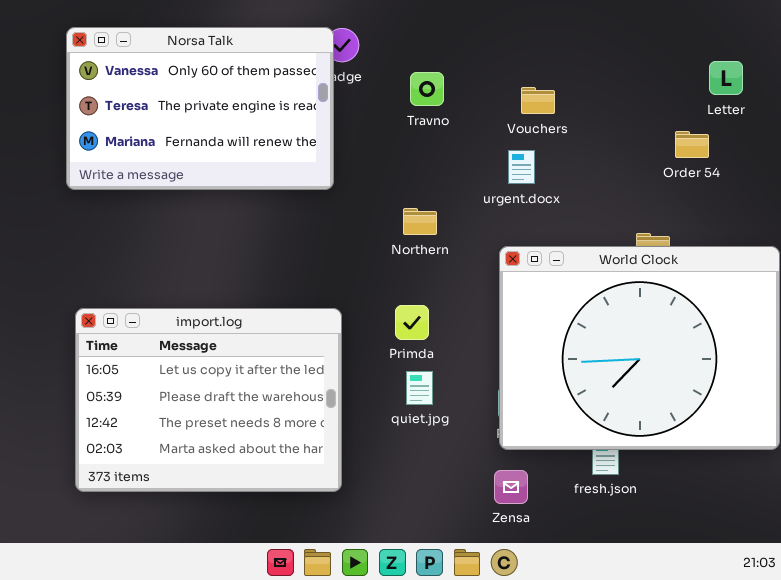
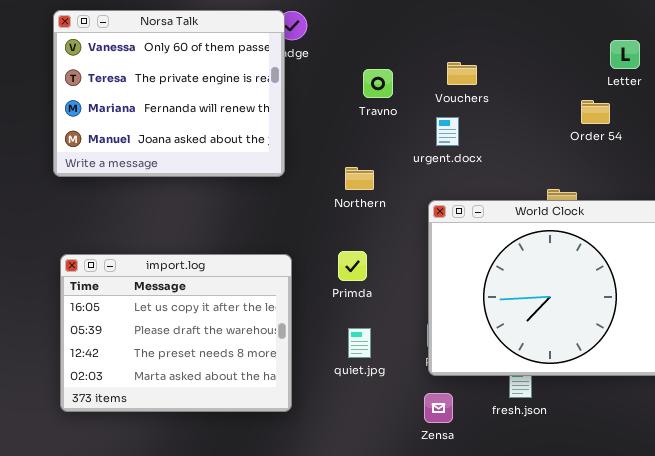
Norsa Talk: [66,27,334,190] -> [53,10,285,177], resized
Travno: [410,72,444,106] -> [363,69,393,98], moved
quiet.jpg: [406,371,433,405] -> [348,328,371,358], moved

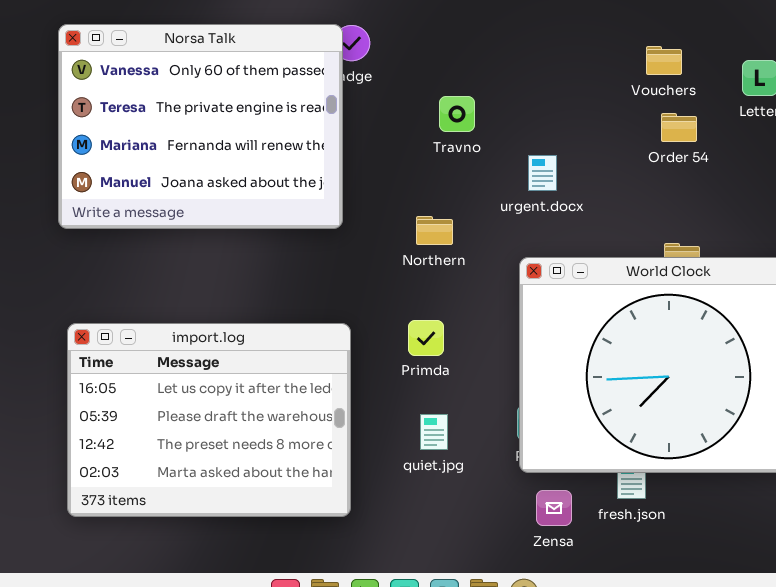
Vouchers: [447,62,477,85] -> [646,46,682,75], moved
Order 54: [581,100,610,124] -> [661,113,697,142], moved
Zensa: [424,393,453,423] -> [536,490,572,526], moved

